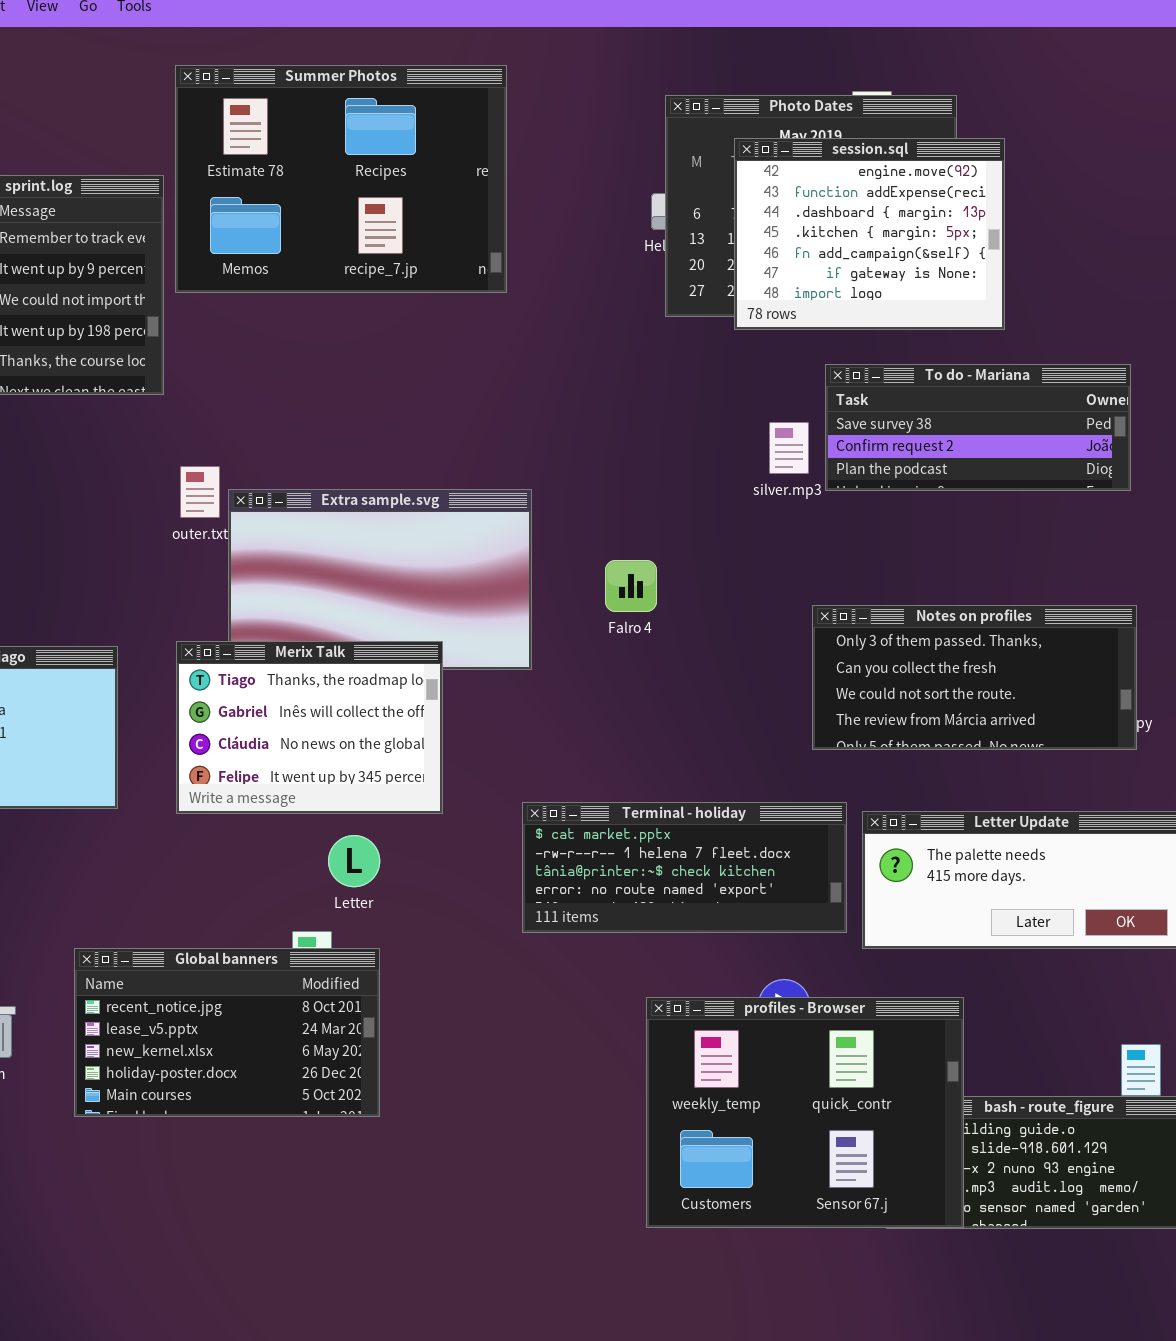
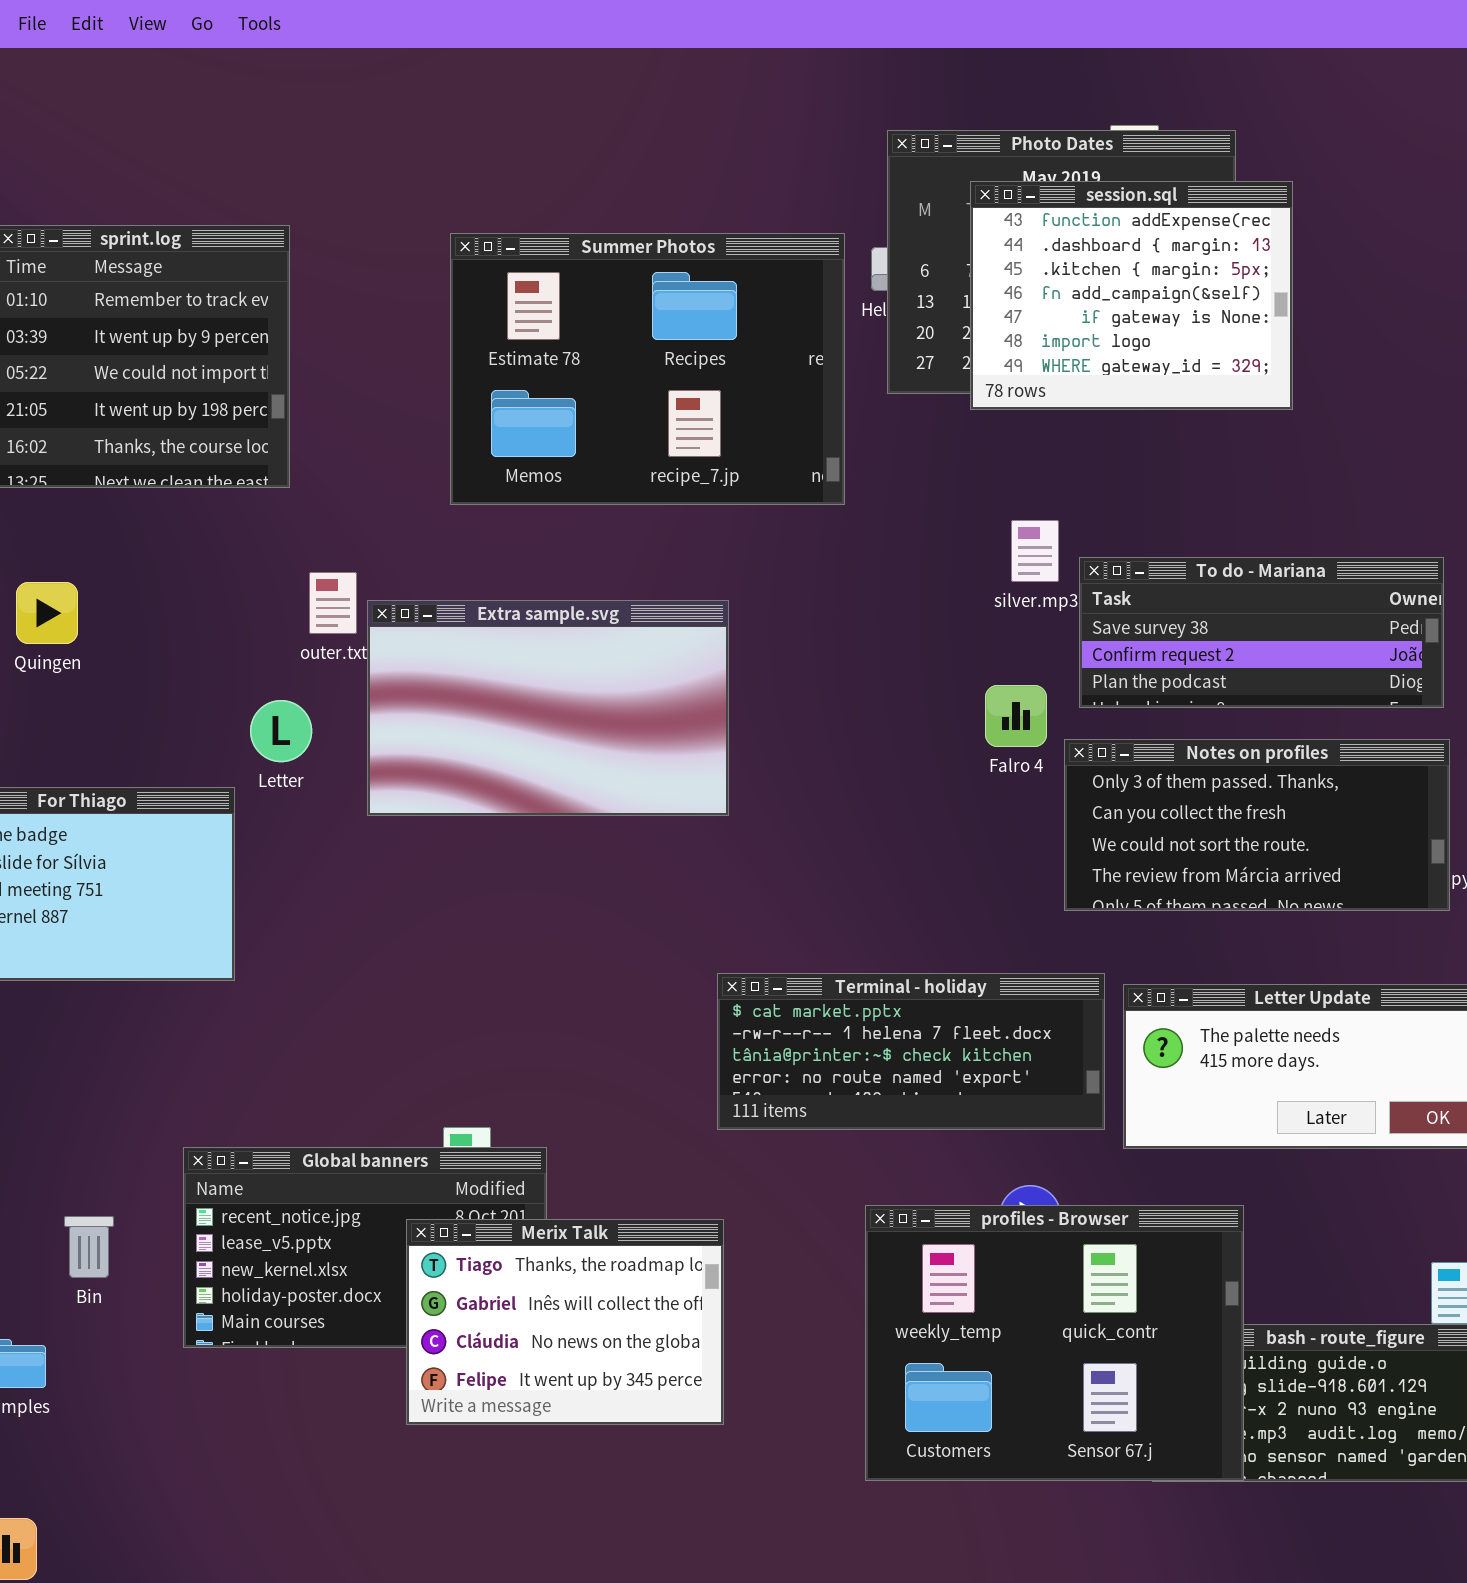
Summer Photos: [175,65,507,293] -> [450,233,845,505], moved
session.sql: [734,138,1005,330] -> [970,181,1293,410], scrolled down 1 row
To do - Mariana: [825,364,1131,491] -> [1079,557,1444,708], moved
Falro 4: [605,560,657,612] -> [985,685,1047,747], moved
Merix Talk: [176,641,443,814] -> [406,1219,724,1425], moved
Letter: [328,835,380,887] -> [250,700,312,762], moved

